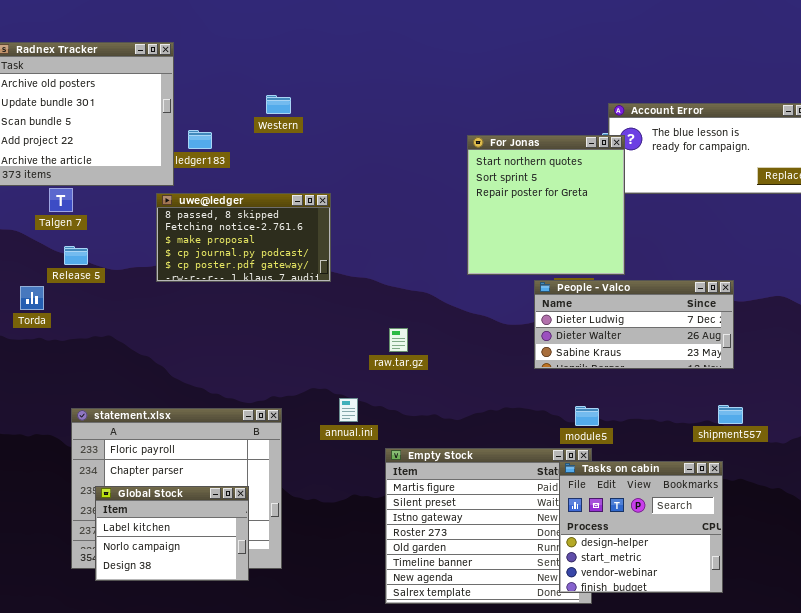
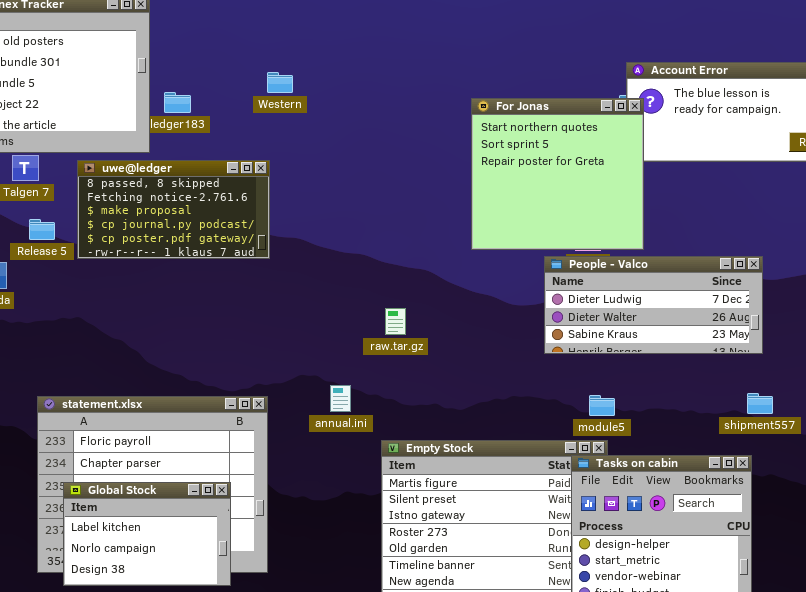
Western: [266,95,291,114] -> [267,72,293,93], moved
uwe@ledger: [156,193,331,282] -> [77,160,270,259], moved

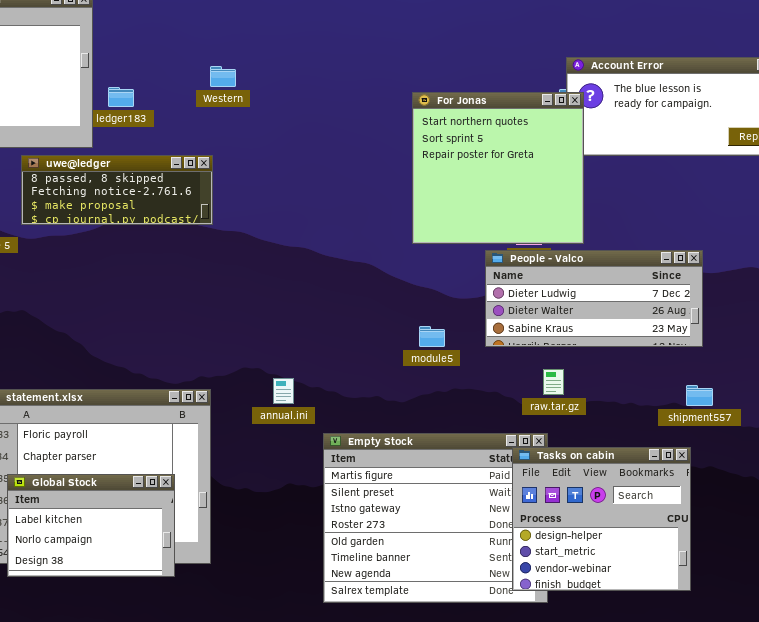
uwe@ledger: [77,160,270,259] -> [21,155,213,225], resized
raw.tar.gz: [385,308,406,335] -> [543,369,564,395], moved
module5: [589,395,615,416] -> [419,326,445,347], moved

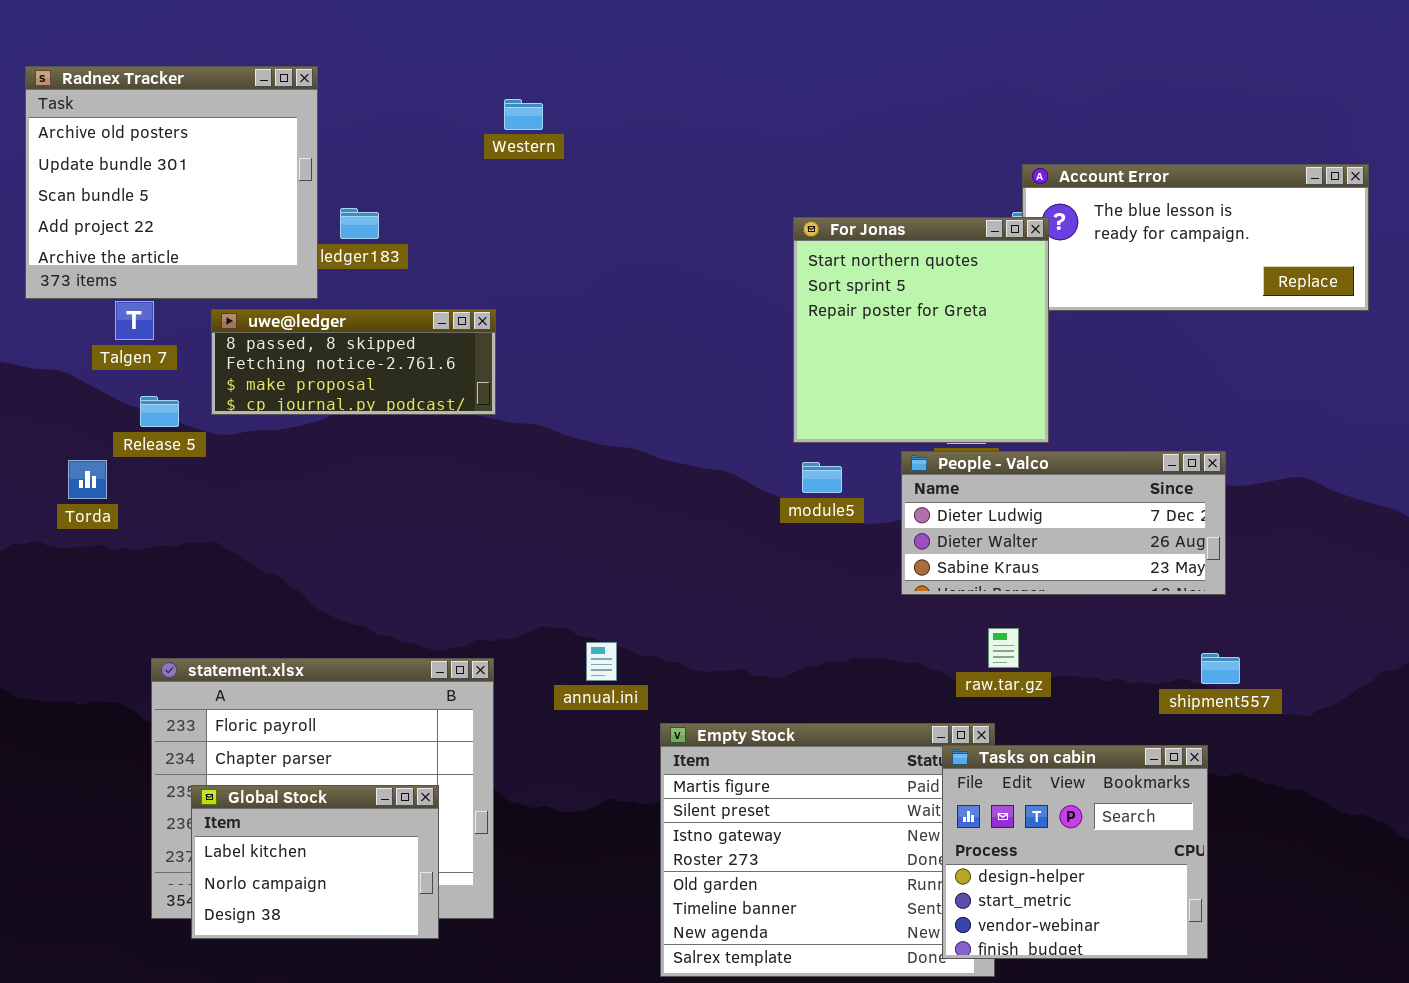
Western: [210,66,236,87] -> [504,99,543,130], moved
module5: [419,326,445,347] -> [802,462,842,493], moved

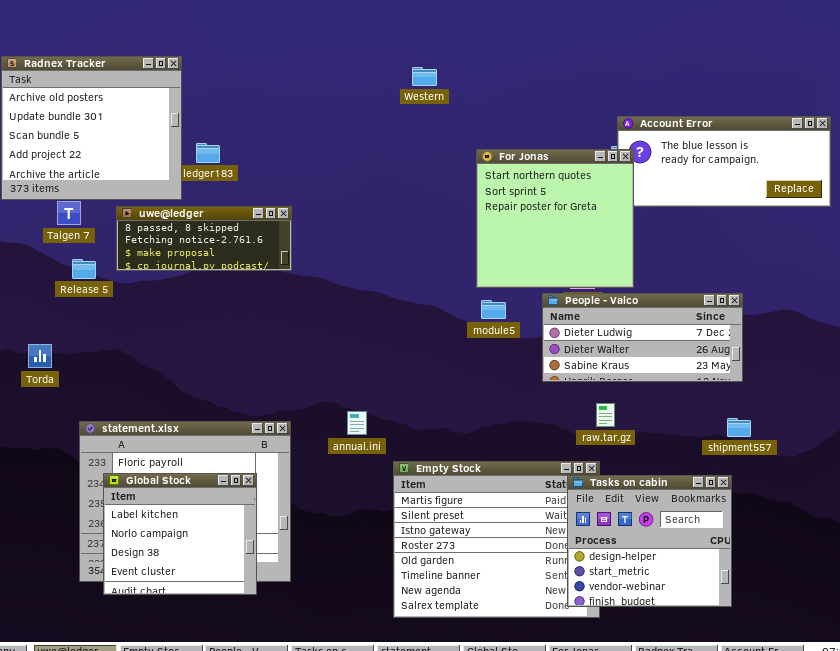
Western: [504,99,543,130] -> [412,67,437,86], moved
Torda: [68,460,107,499] -> [28,344,52,368], moved
Global Stock: [191,785,439,939] -> [103,473,257,595], resized

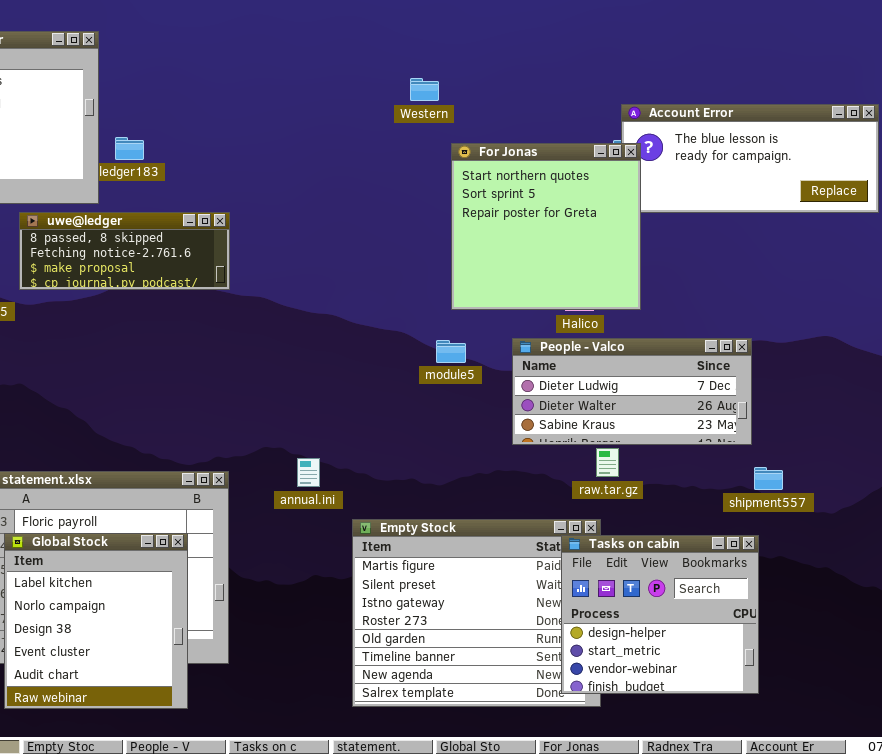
Western: [412,67,437,86] -> [410,78,439,101], moved
People - Valco: [542,293,743,382] -> [512,338,752,445], moved
module5: [481,300,506,319] -> [436,340,466,363], moved
Global Stock: [103,473,257,595] -> [4,533,188,709], resized

